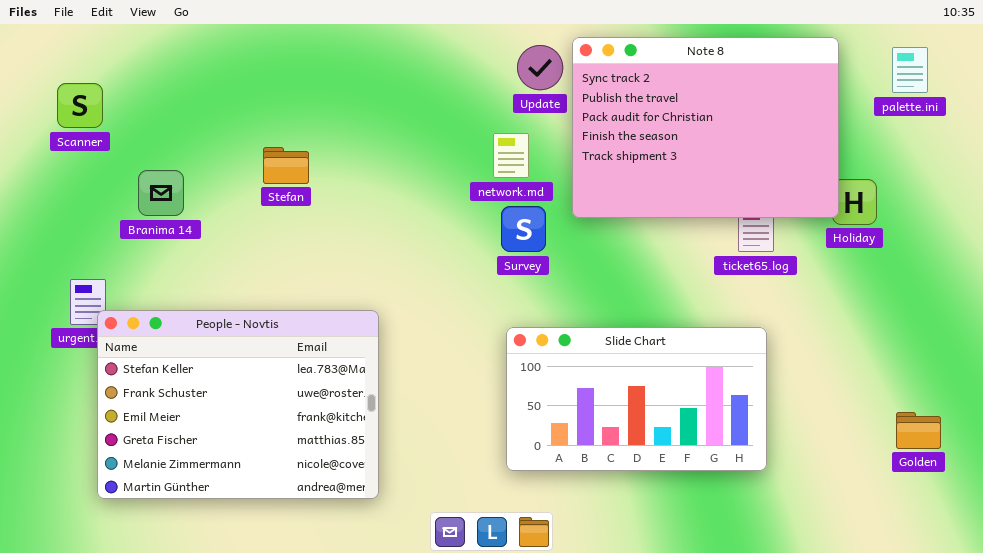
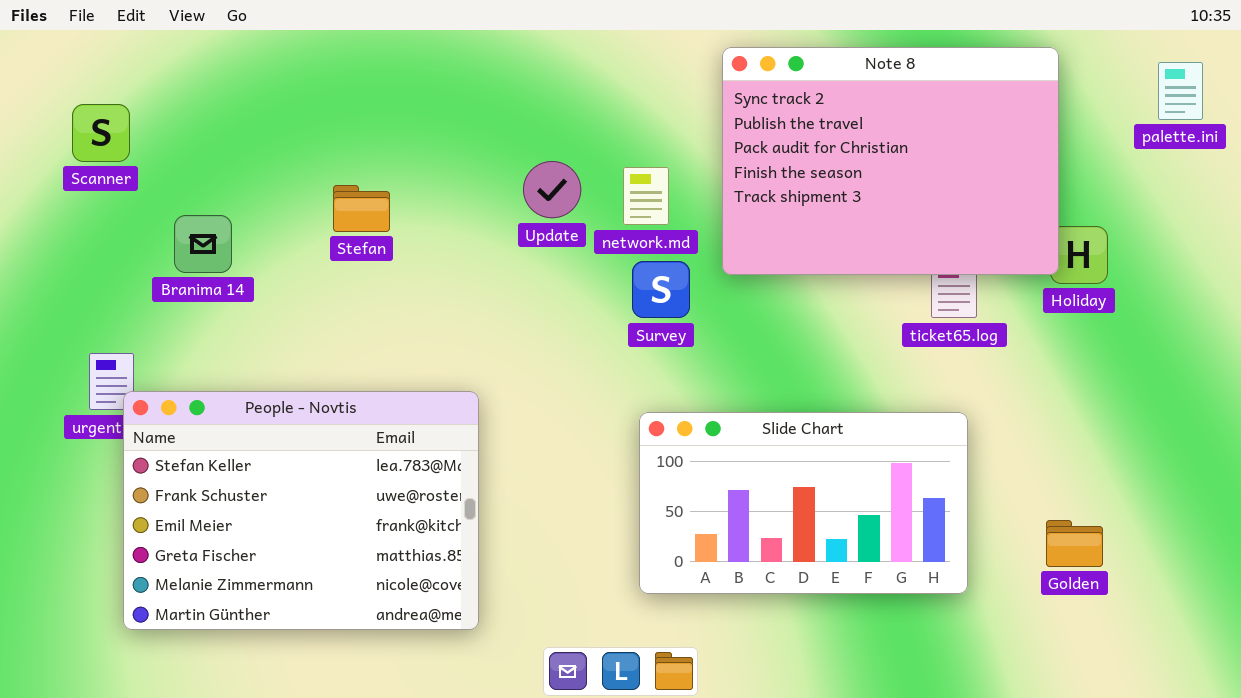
Update: [517,45,563,90] -> [523,161,581,218], moved
palette.ini: [892,47,928,93] -> [1158,62,1203,120], moved
Golden: [896,412,941,449] -> [1046,520,1103,567], moved

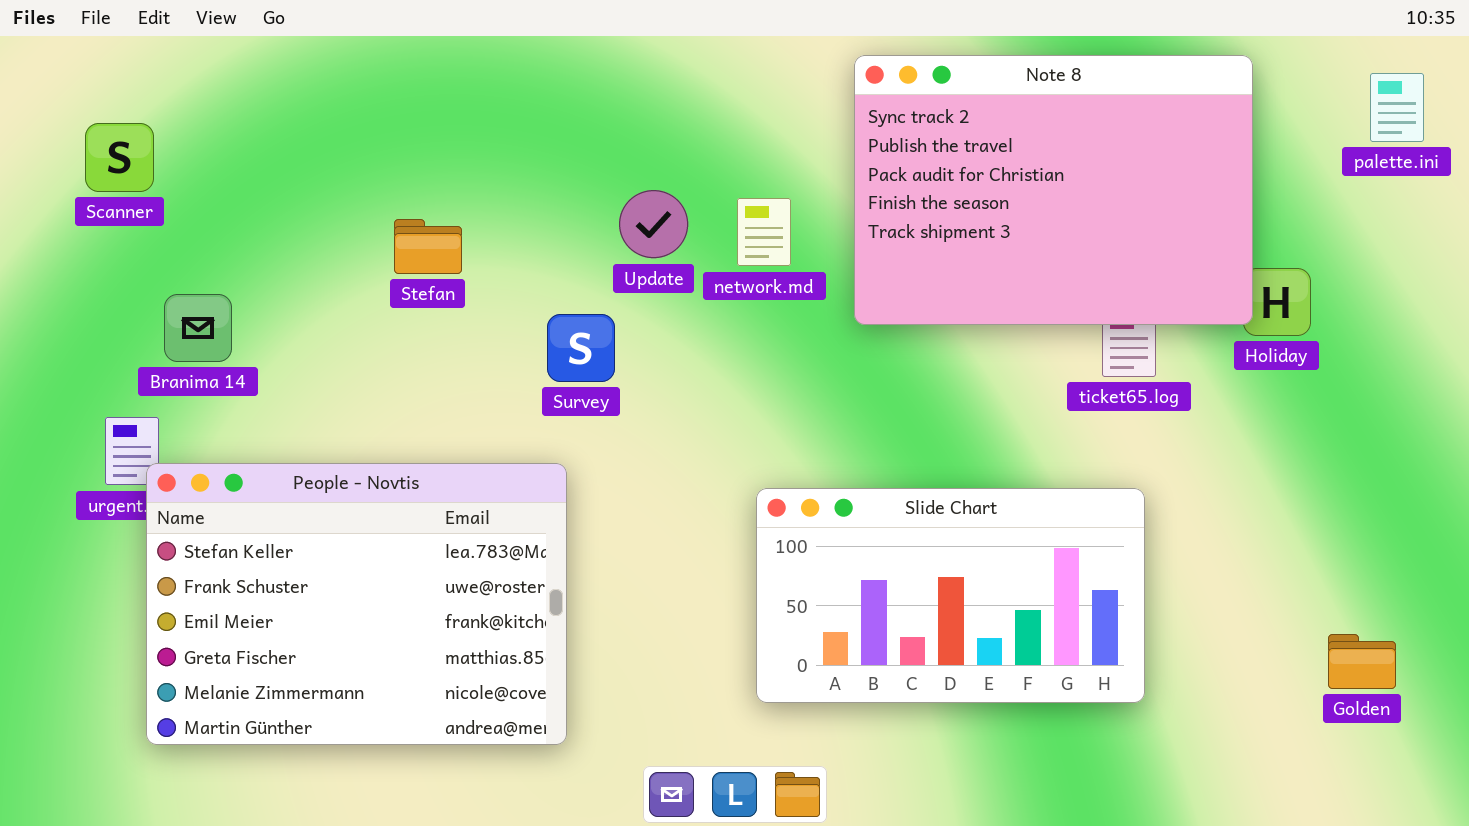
Branima 14: [174,215,232,273] -> [164,294,232,362], moved
Survey: [632,261,690,318] -> [547,314,615,382], moved
Golden: [1046,520,1103,567] -> [1328,634,1396,689], moved

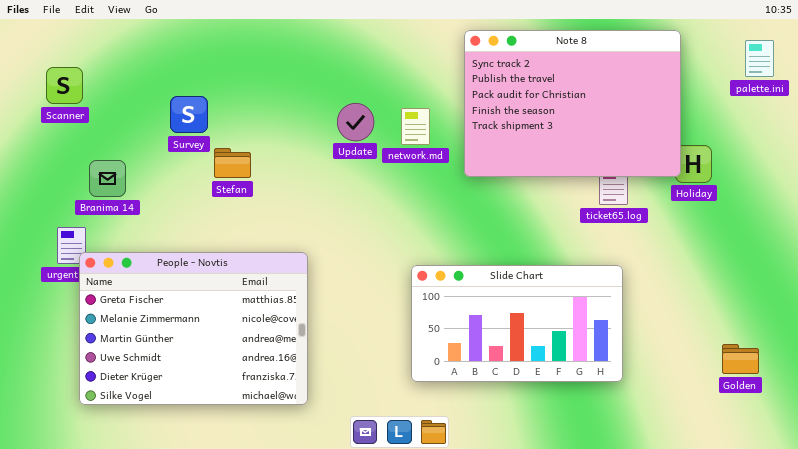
Stefan: [394,219,462,274] -> [214,148,251,178], moved
Survey: [547,314,615,382] -> [170,96,208,133], moved
People - Novtis: [146,463,567,745] -> [79,252,308,405], scrolled down 3 rows

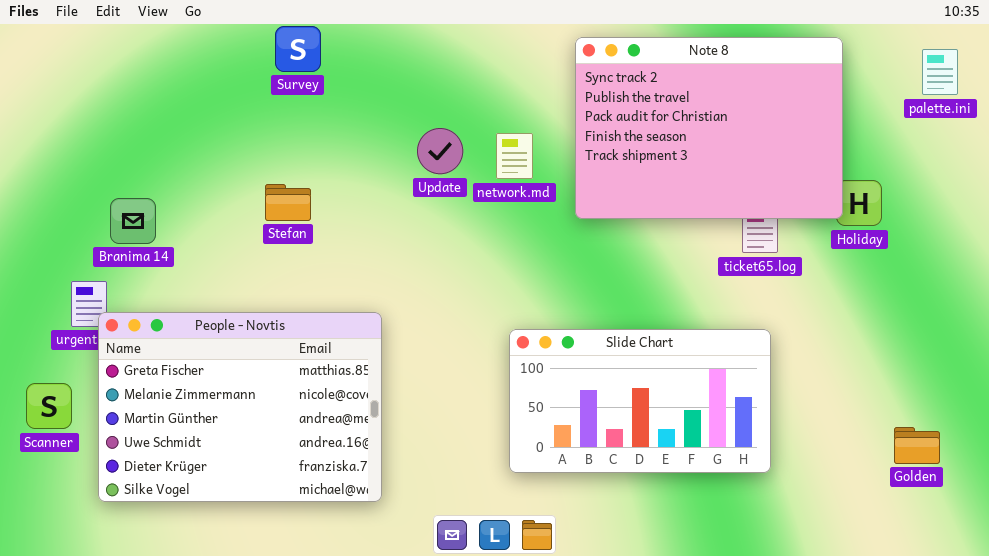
Scanner: [46,67,83,104] -> [26,383,72,429], moved
Survey: [170,96,208,133] -> [275,26,321,72], moved

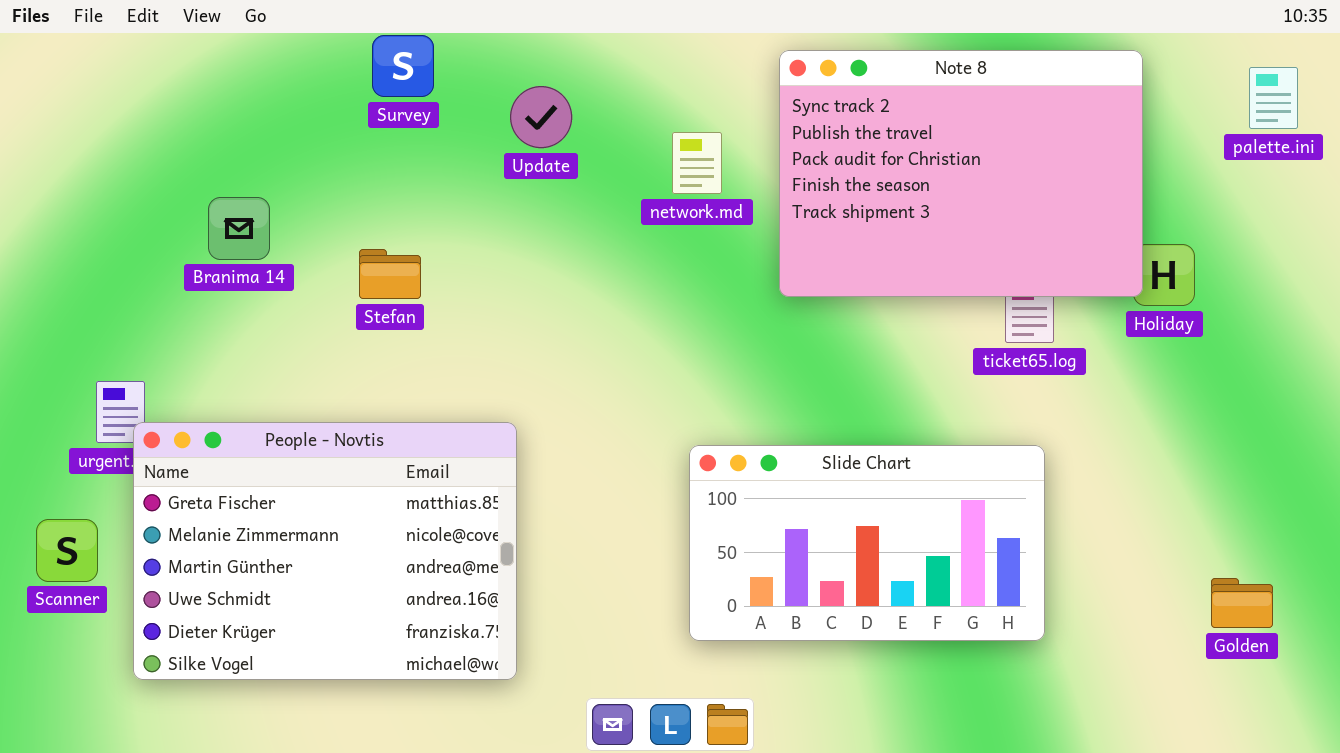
Update: [417,128,463,174] -> [510,86,572,148], moved
network.md: [496,133,533,179] -> [672,132,722,194], moved
Branima 14: [110,198,156,244] -> [208,197,270,260], moved

